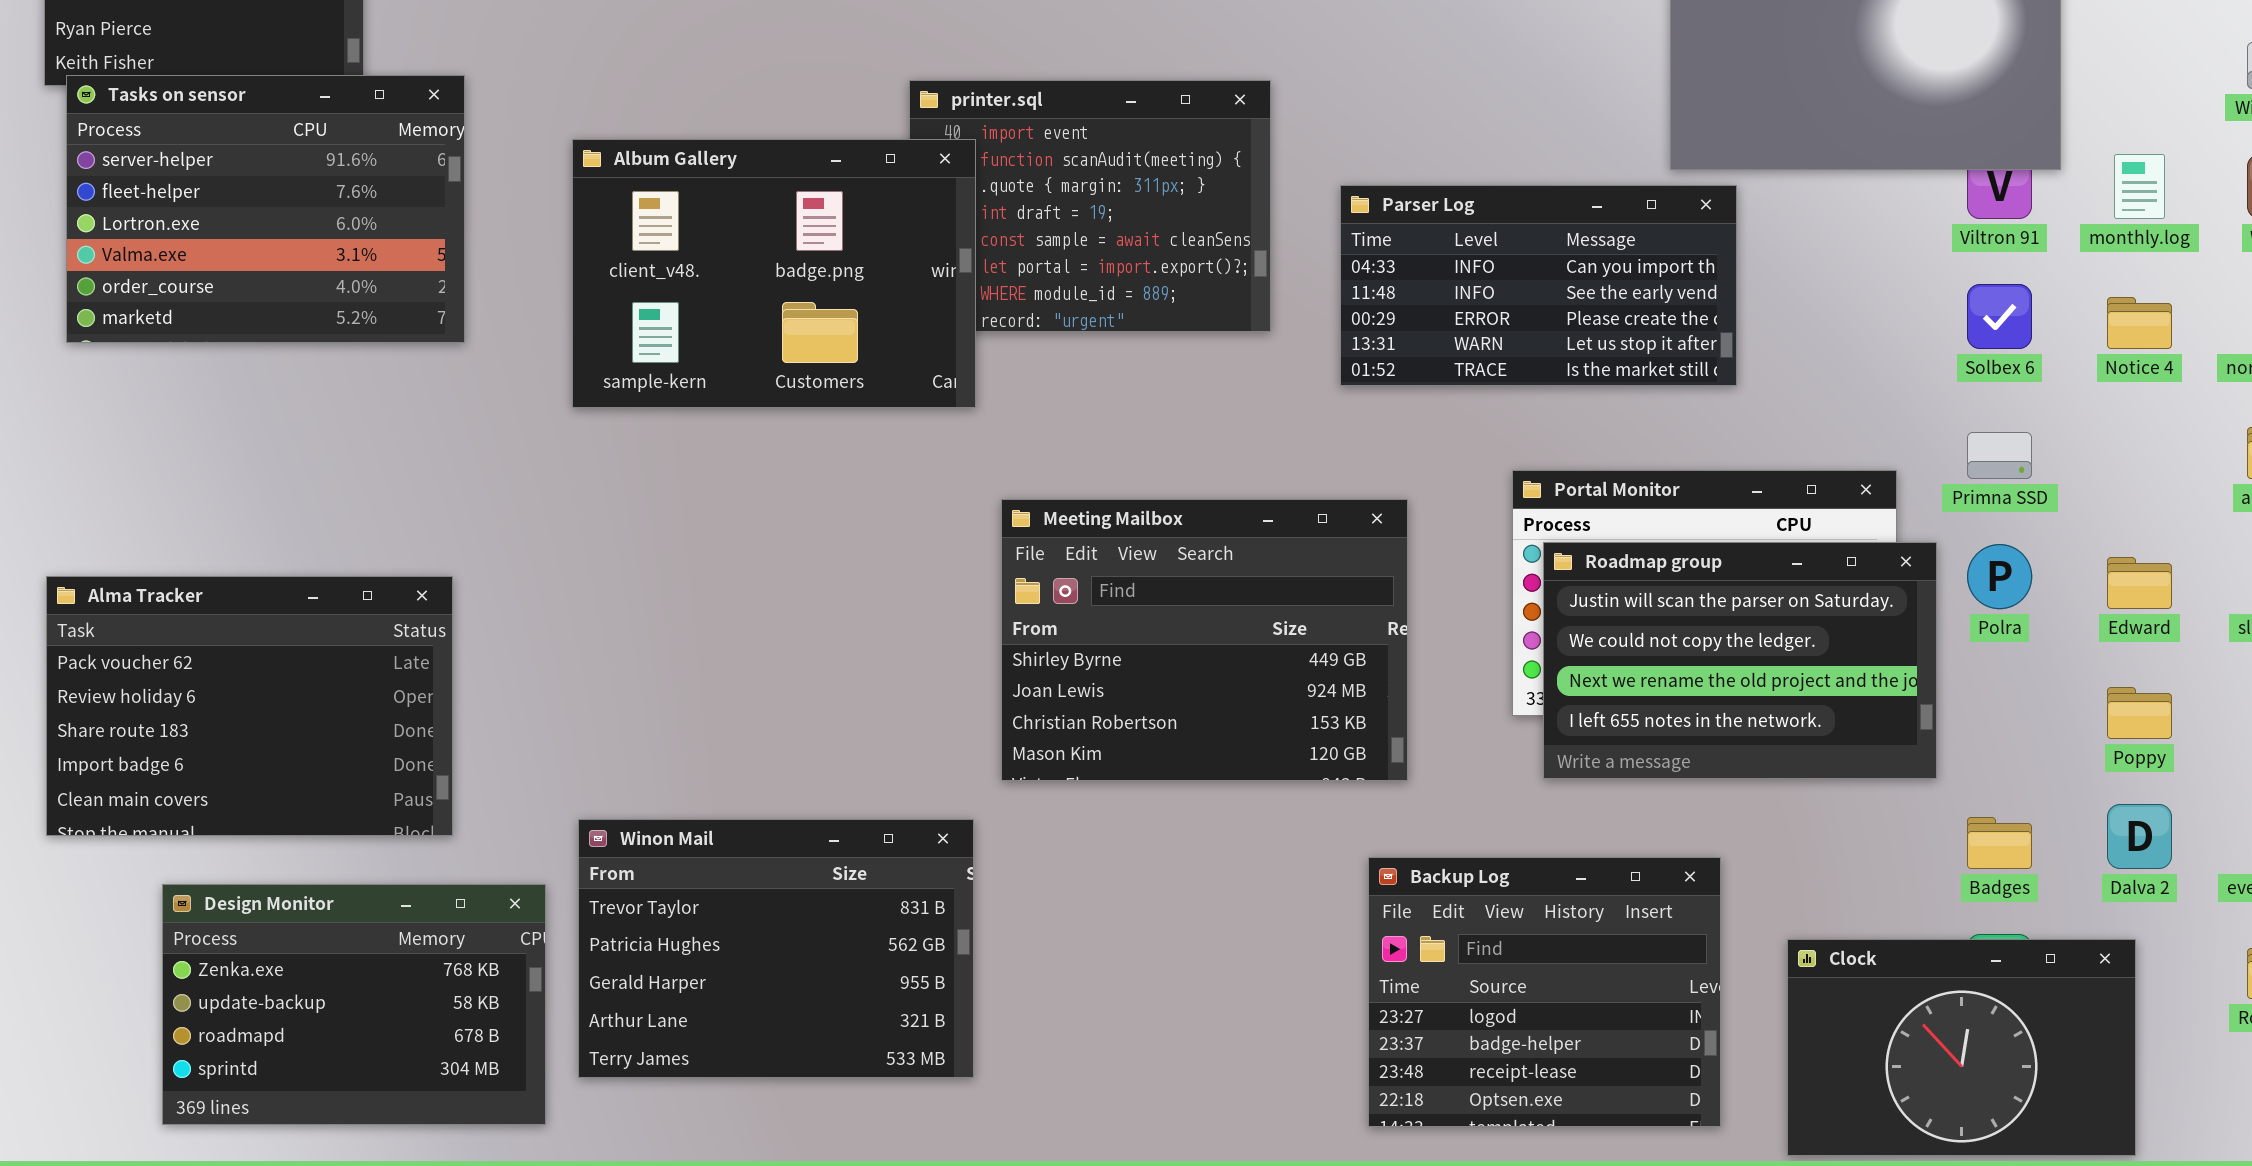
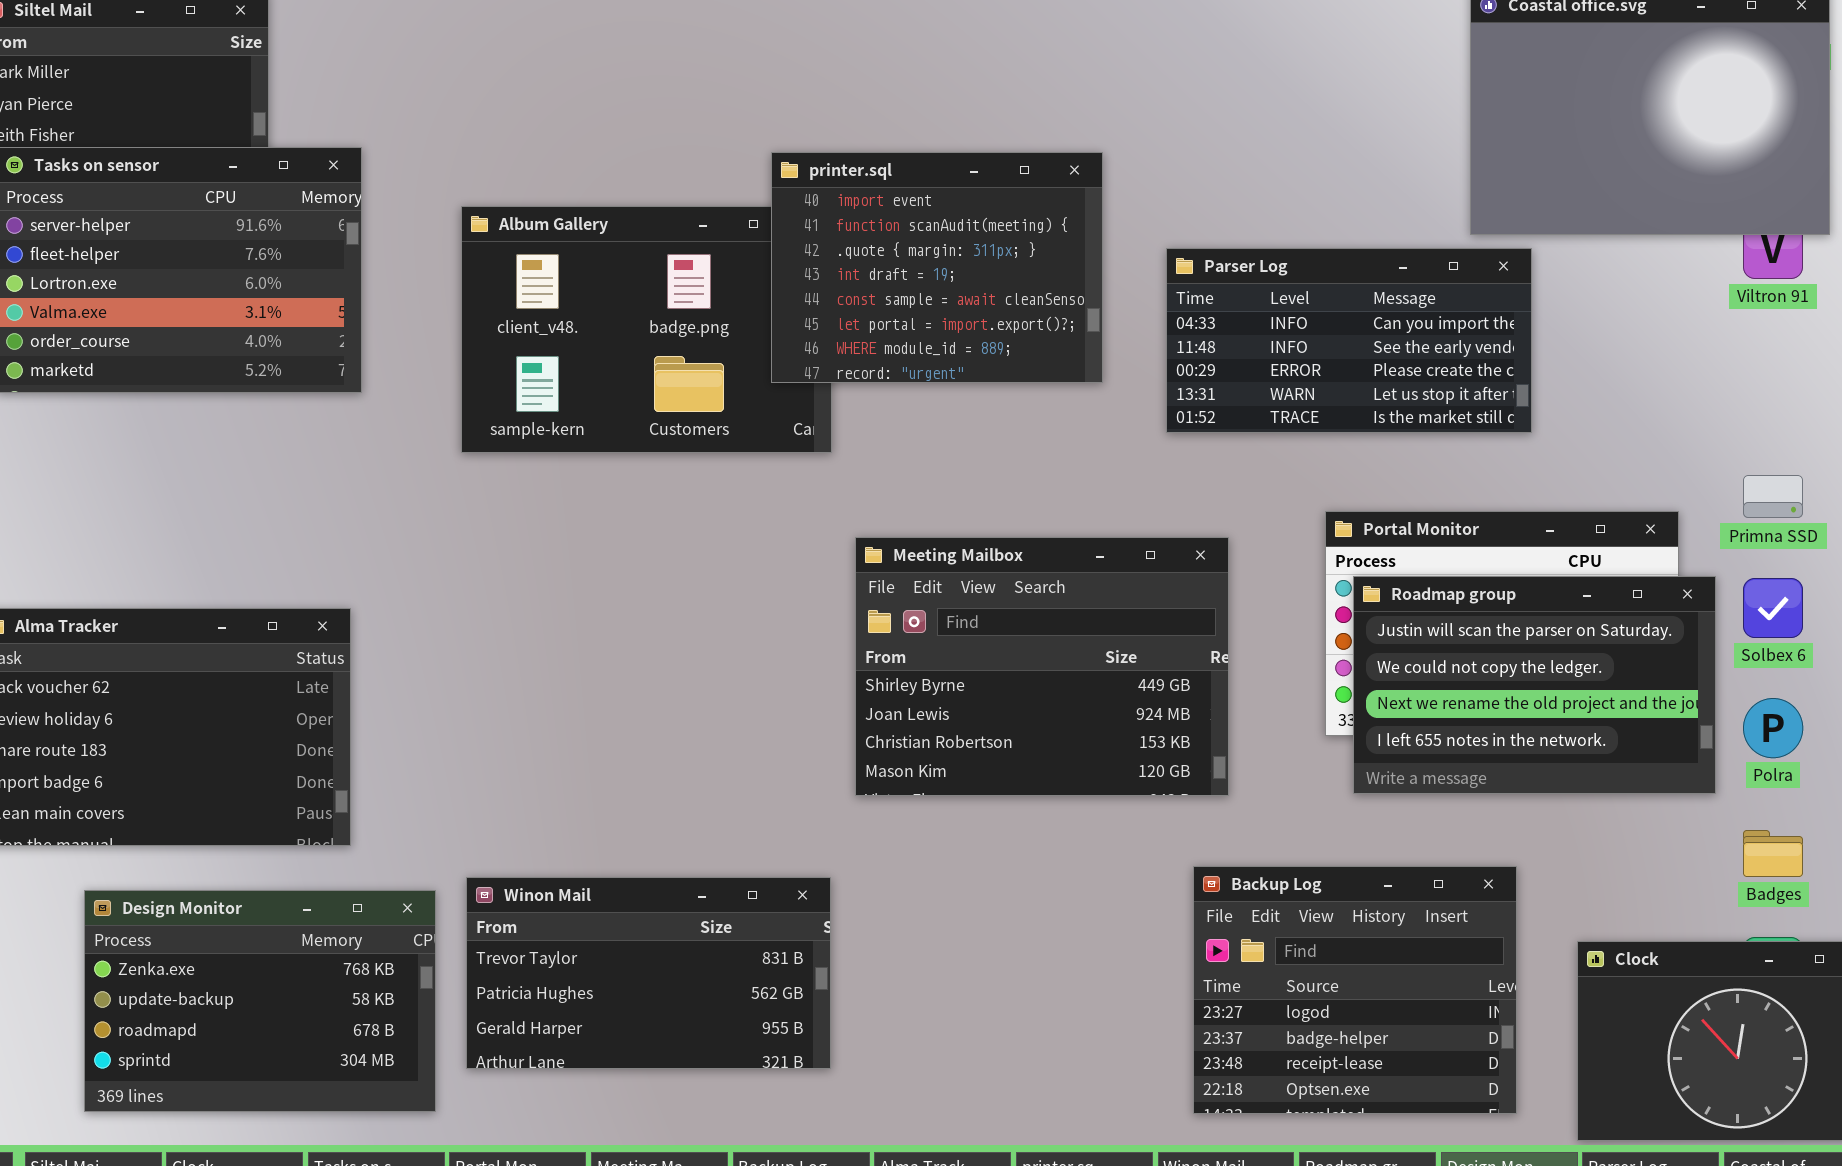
printer.sql: [909,80,1271,332] -> [771,152,1103,383], raised
Solbex 6: [1967,284,2032,349] -> [1743,578,1803,638], moved
Polra: [1967,544,2032,609] -> [1743,698,1803,758], moved
Winon Mail: [578,819,974,1078] -> [466,877,831,1069], resized

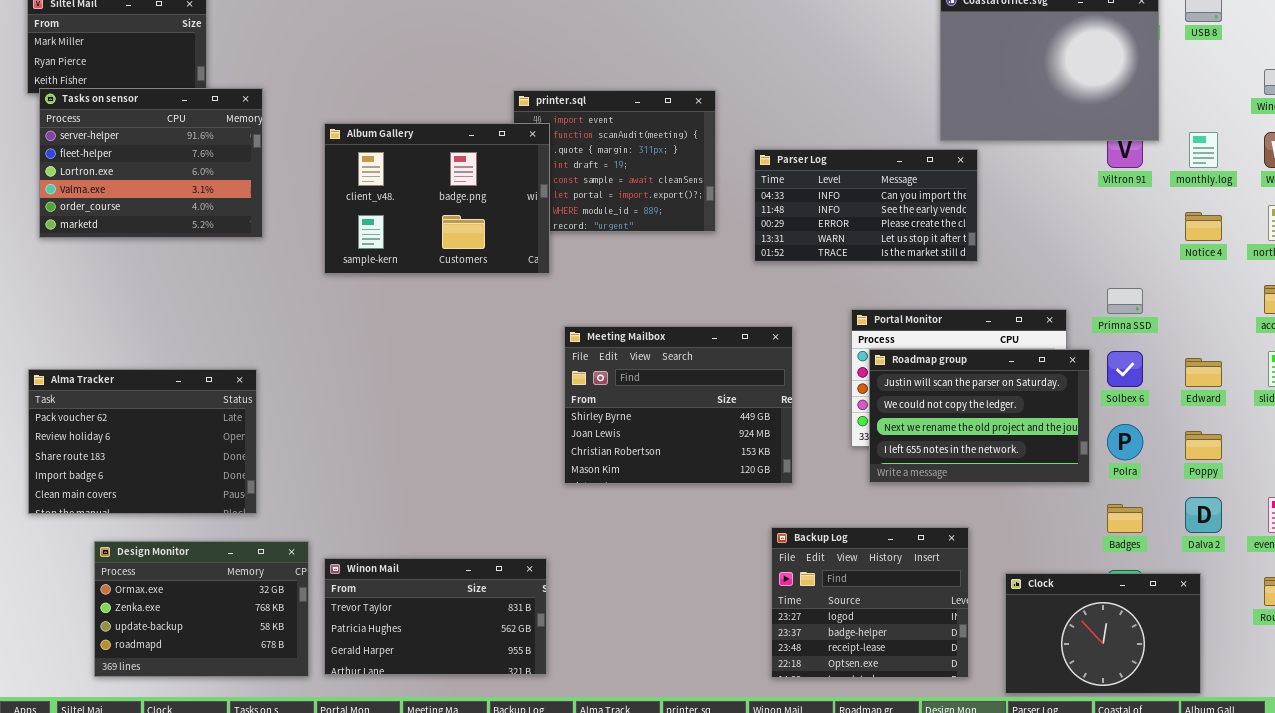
Album Gallery: [461,206,832,453] -> [324,123,550,274], raised
Winon Mail: [466,877,831,1069] -> [324,558,547,675], moved
Design Monitor: [84,890,436,1112] -> [94,541,309,677], scrolled up 1 row

